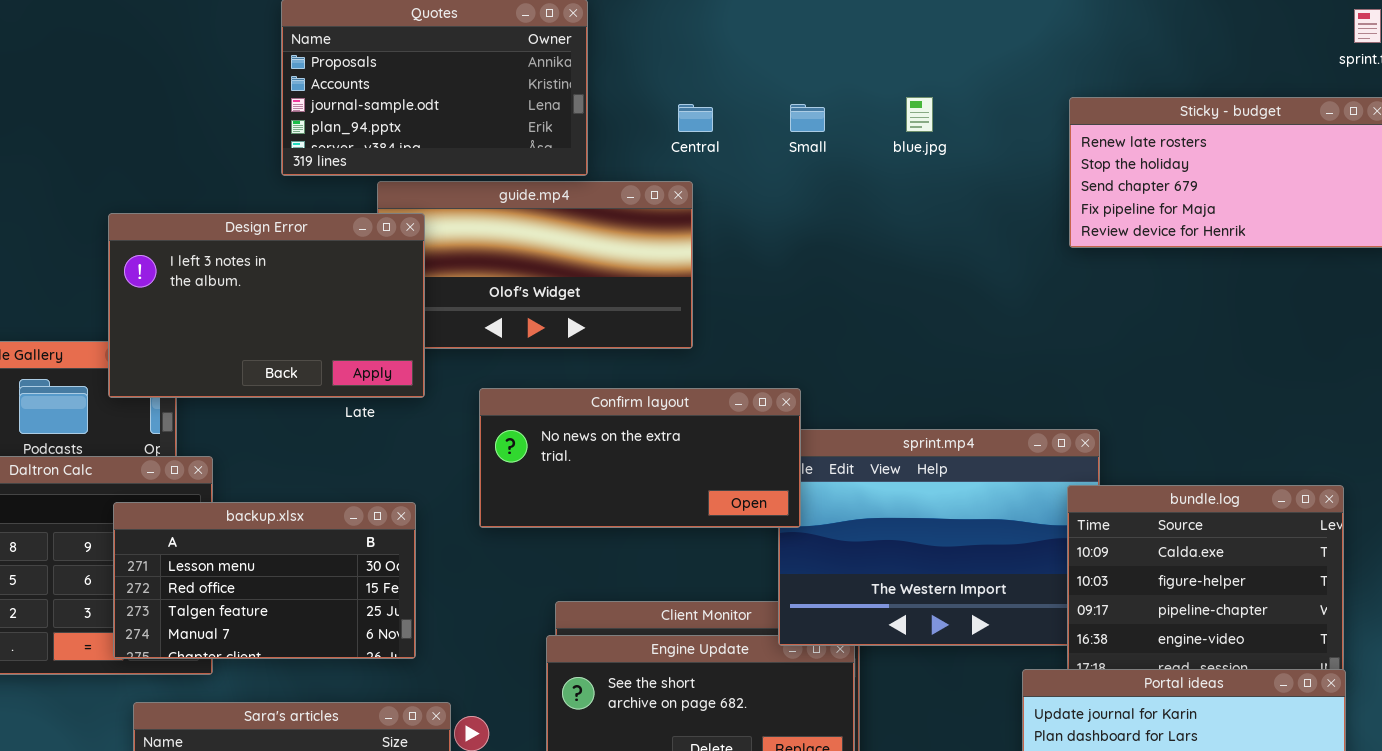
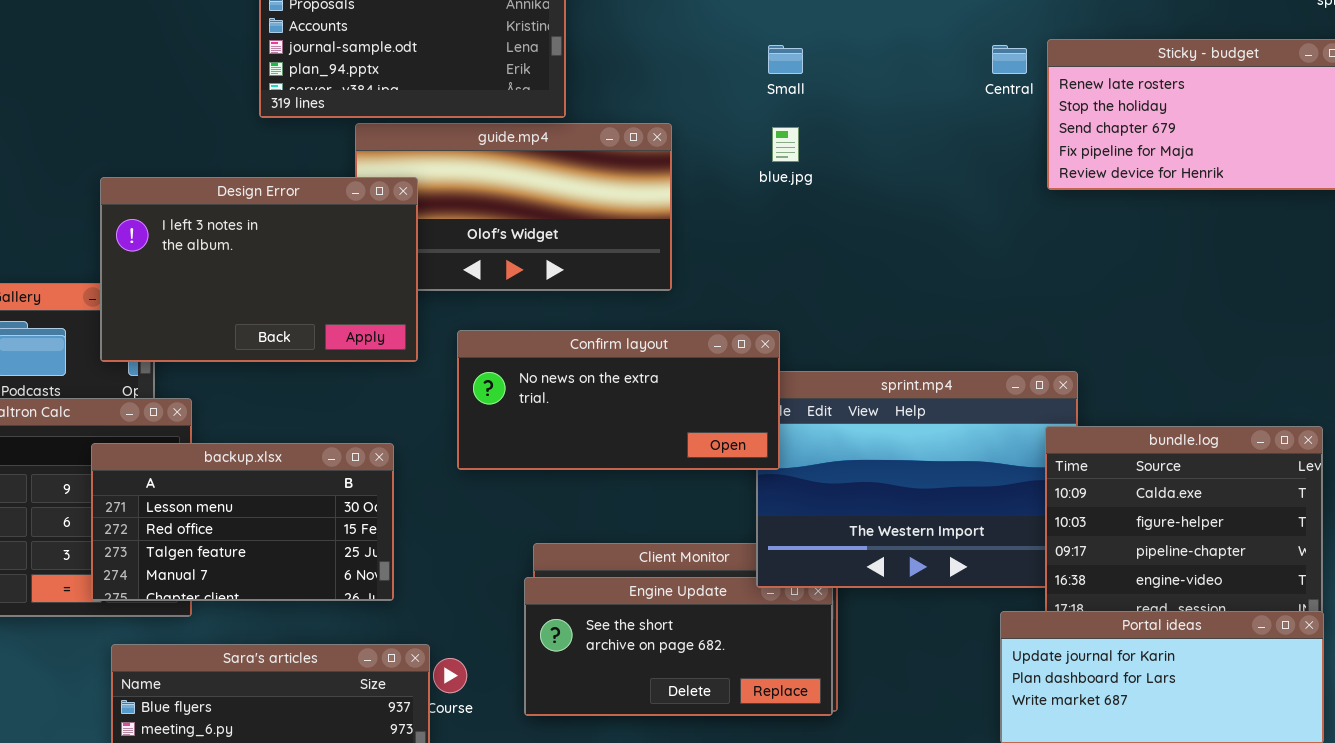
blue.jpg: [906,97,933,132] -> [772,127,799,162], moved
Central: [678,104,713,132] -> [992,45,1027,74], moved
Design Error: [108,213,425,398] -> [100,177,418,362], moved

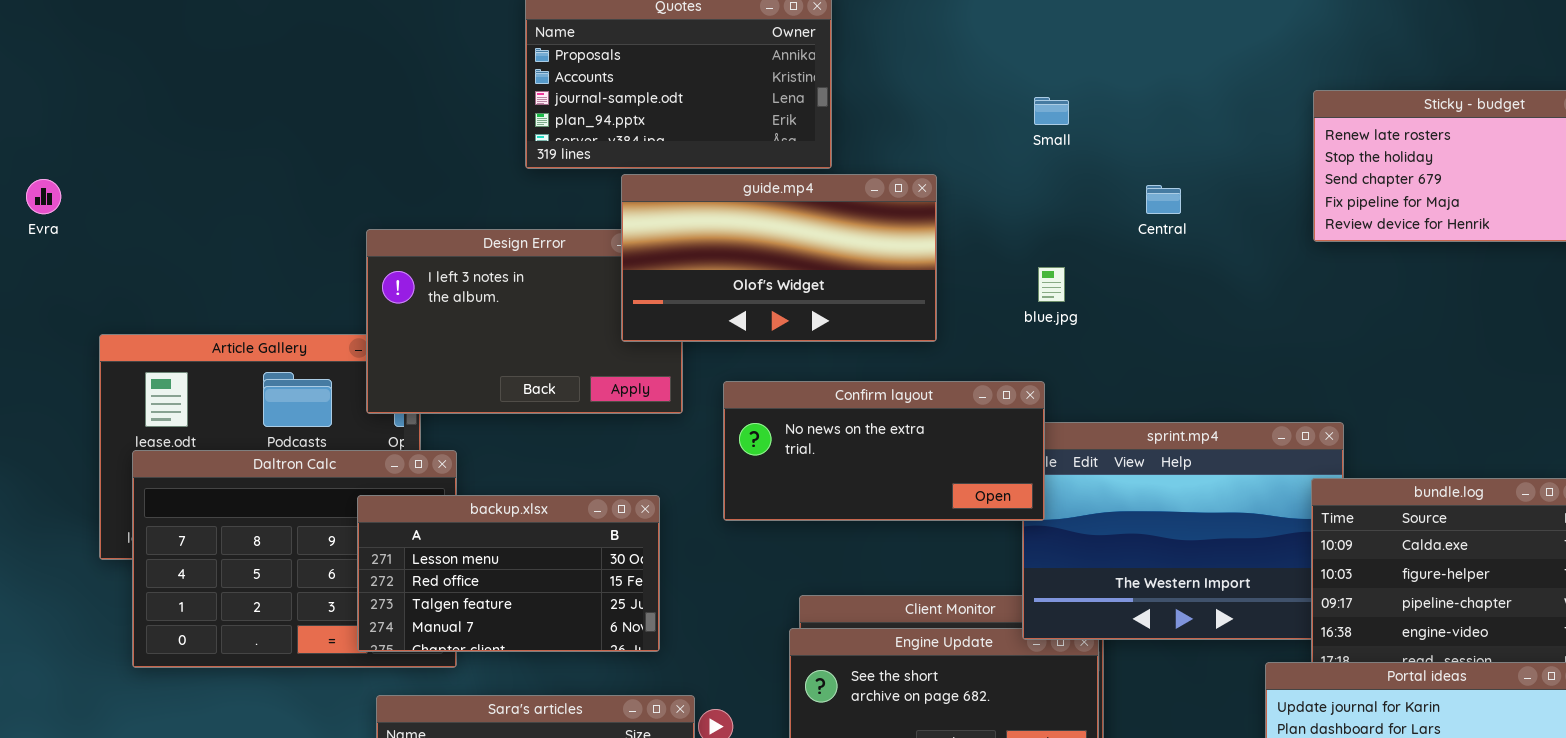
Central: [992,45,1027,74] -> [1146,185,1181,214], moved
guide.mp4: [355,123,672,291] -> [621,174,937,342], raised
blue.jpg: [772,127,799,162] -> [1038,267,1065,302], moved

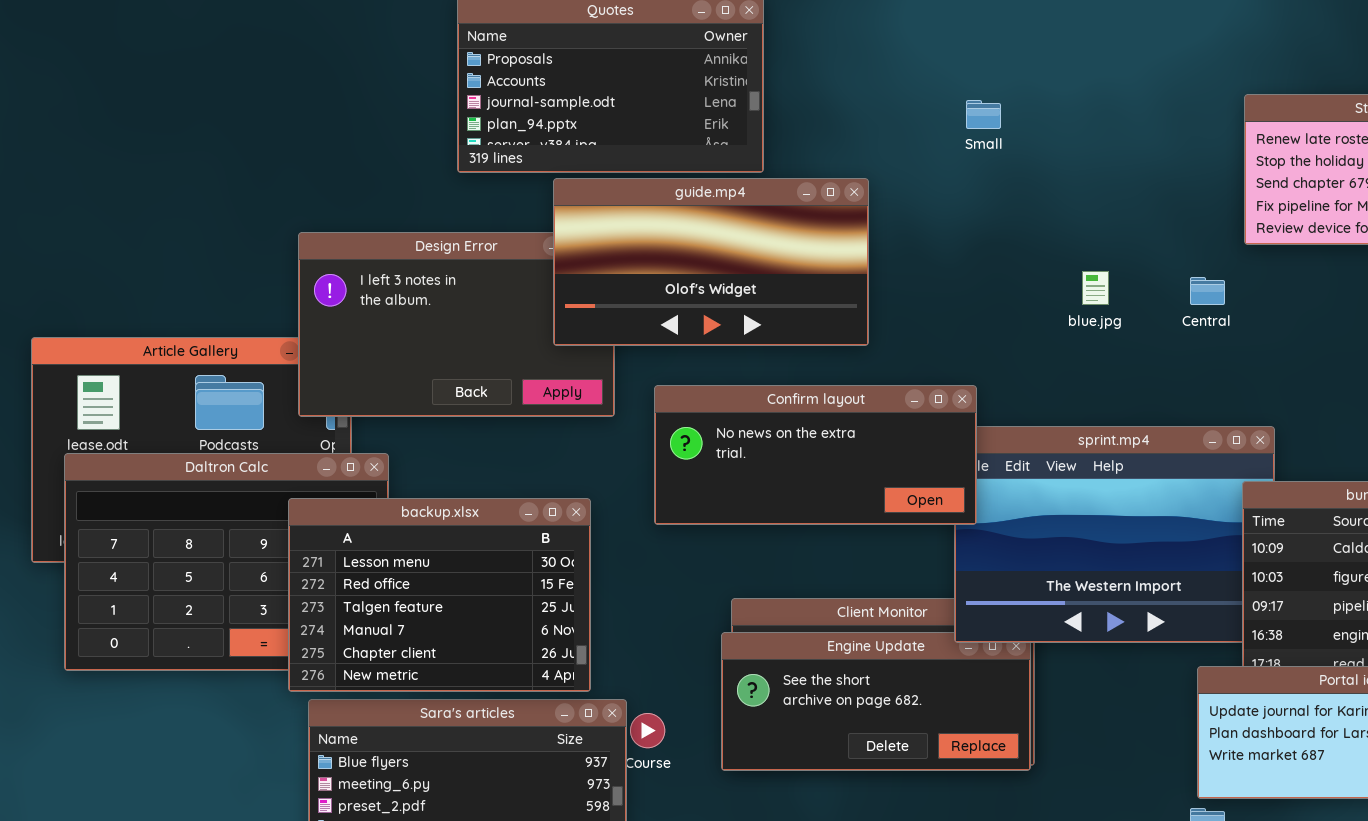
Central: [1146,185,1181,214] -> [1190,277,1225,305], moved
blue.jpg: [1038,267,1065,302] -> [1082,271,1109,305], moved
backup.xlsx: [357,495,660,652] -> [288,498,591,692], resized

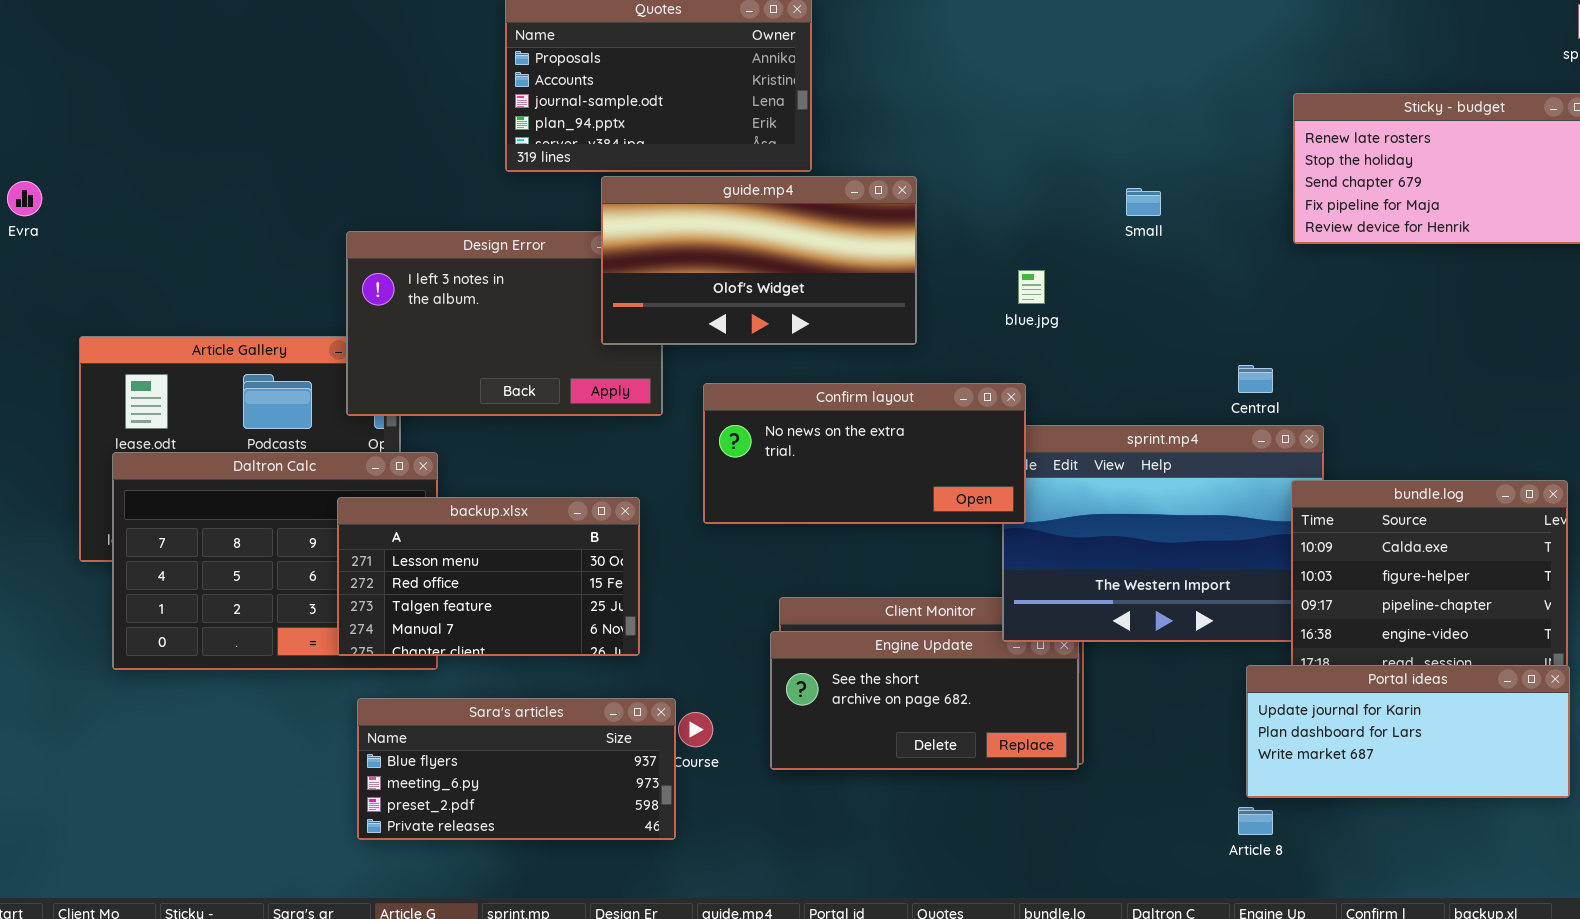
Small: [966,100,1001,129] -> [1126,188,1161,216], moved
blue.jpg: [1082,271,1109,305] -> [1018,270,1045,304], moved
Central: [1190,277,1225,305] -> [1238,365,1273,393], moved
backup.xlsx: [288,498,591,692] -> [337,497,640,656], resized

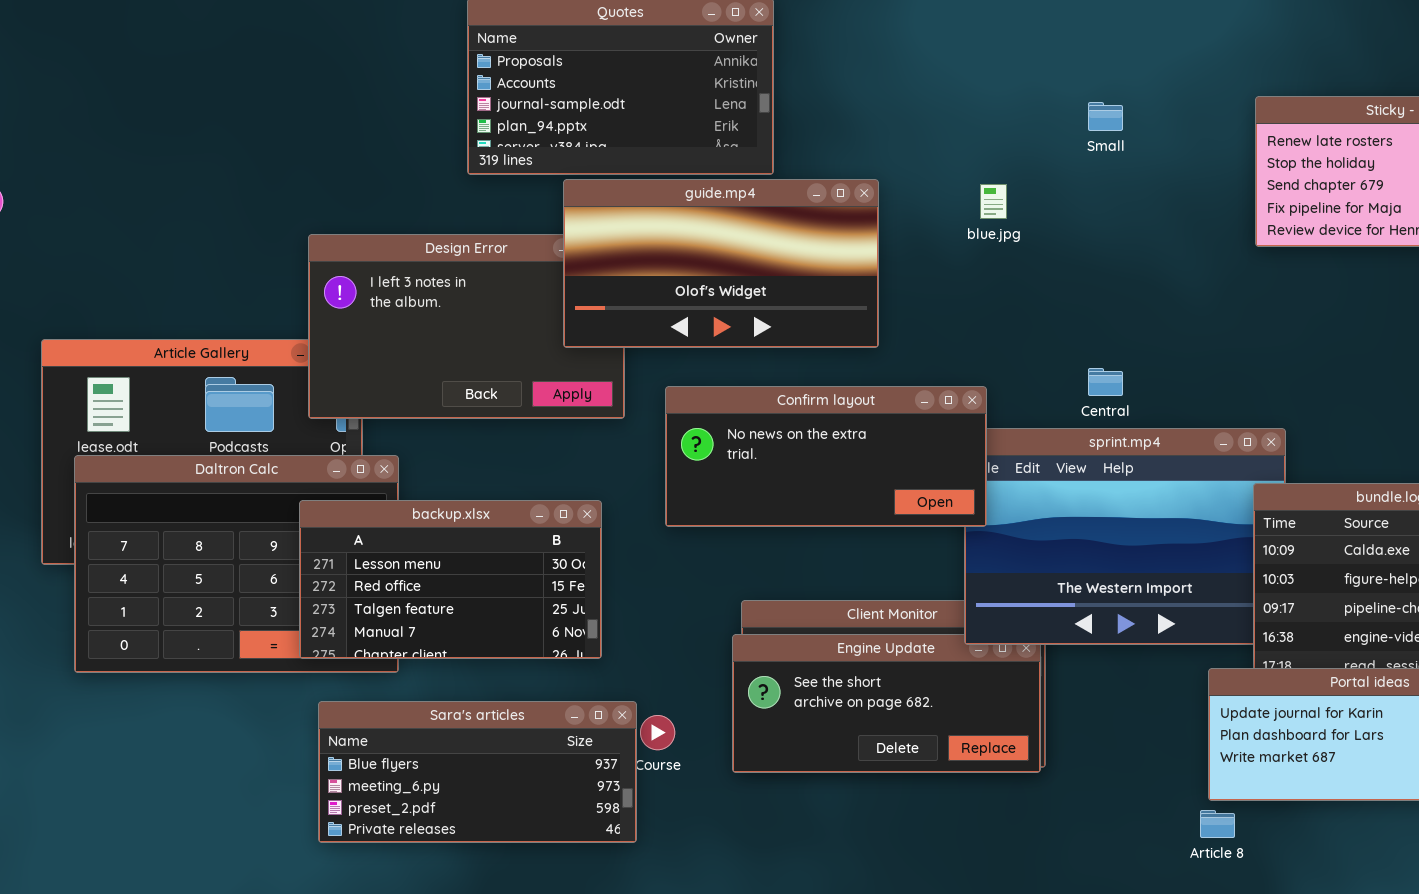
Small: [1126,188,1161,216] -> [1088,102,1123,131], moved
blue.jpg: [1018,270,1045,304] -> [980,184,1007,219], moved
Central: [1238,365,1273,393] -> [1088,368,1123,396], moved

